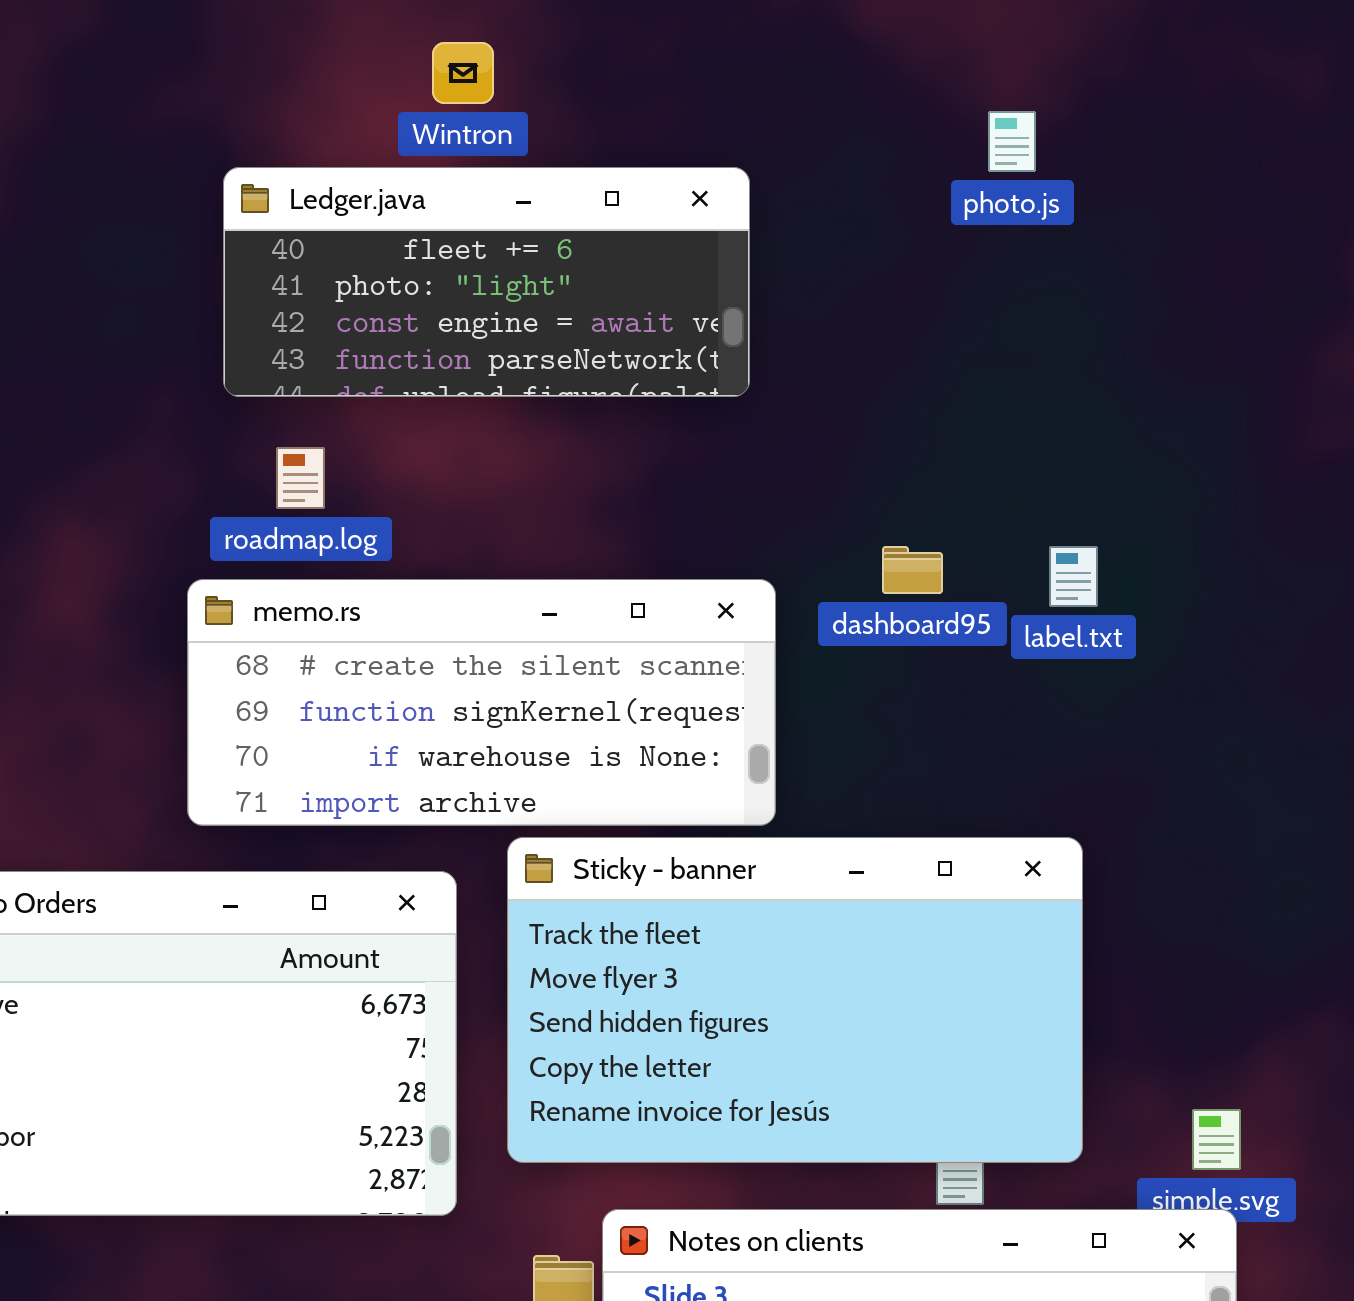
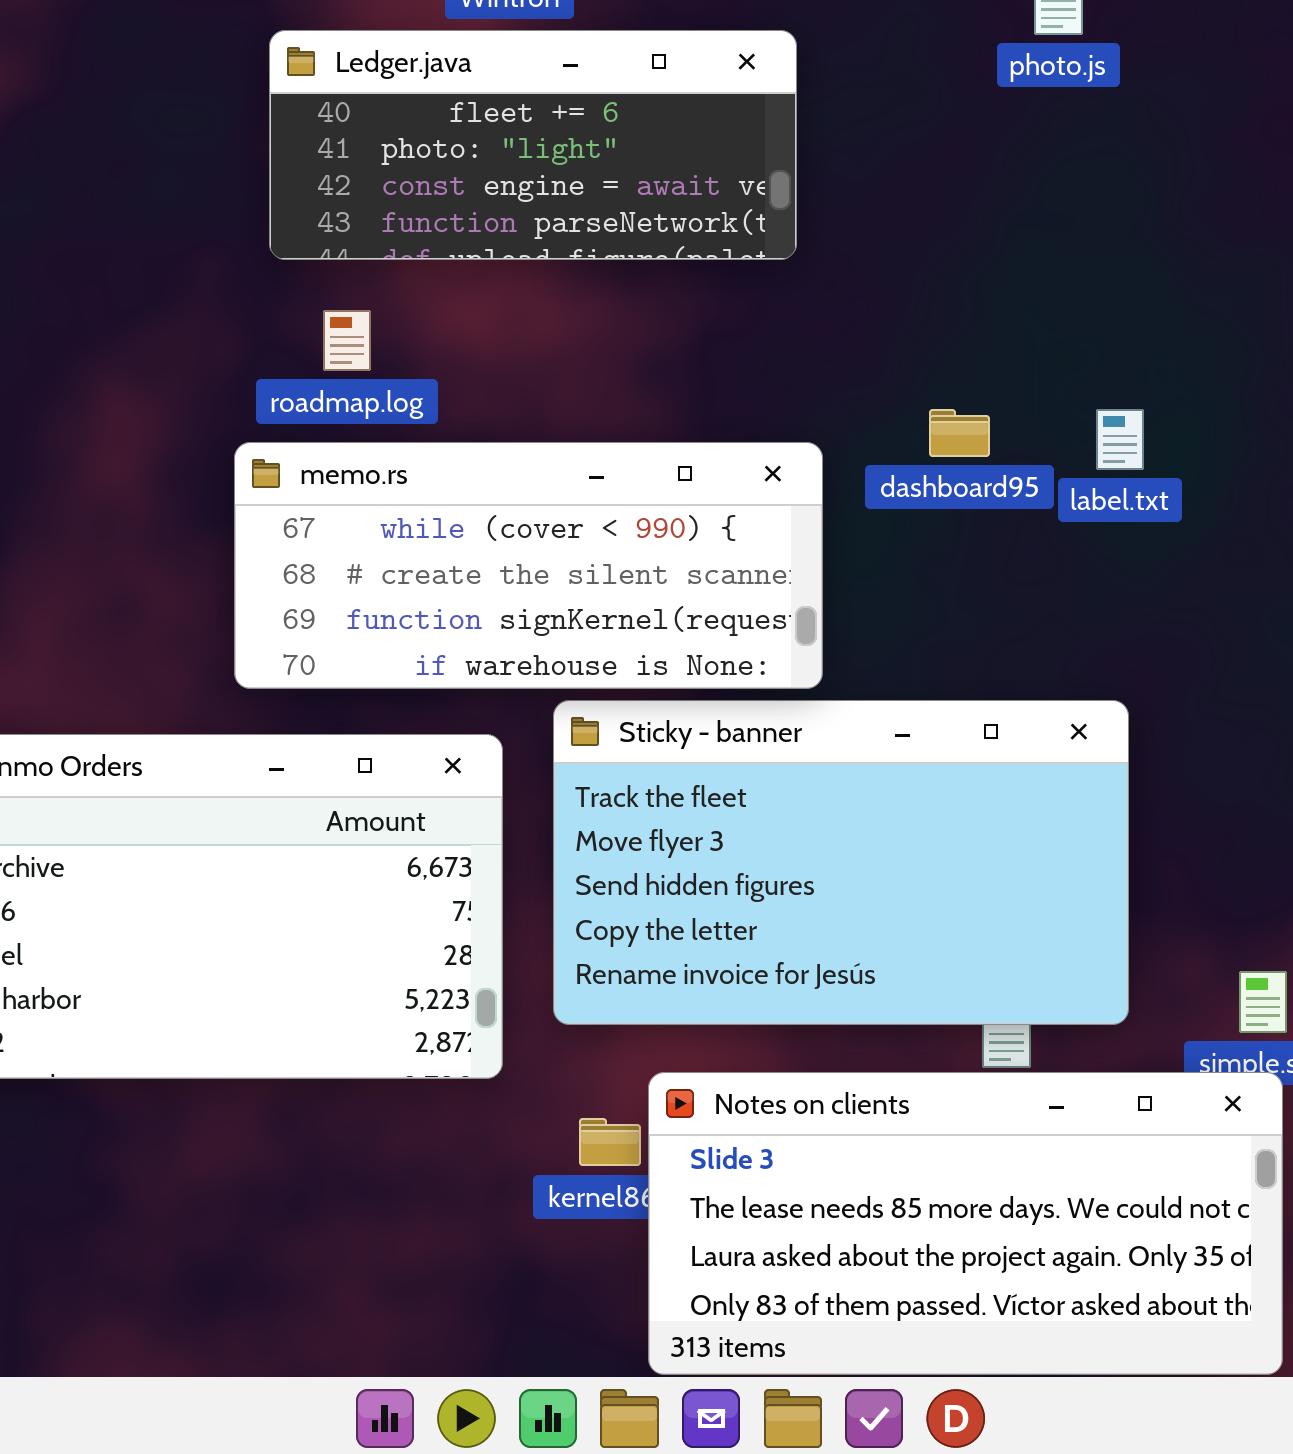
memo.rs: [187,579,776,826] -> [234,442,823,689], scrolled up 1 row

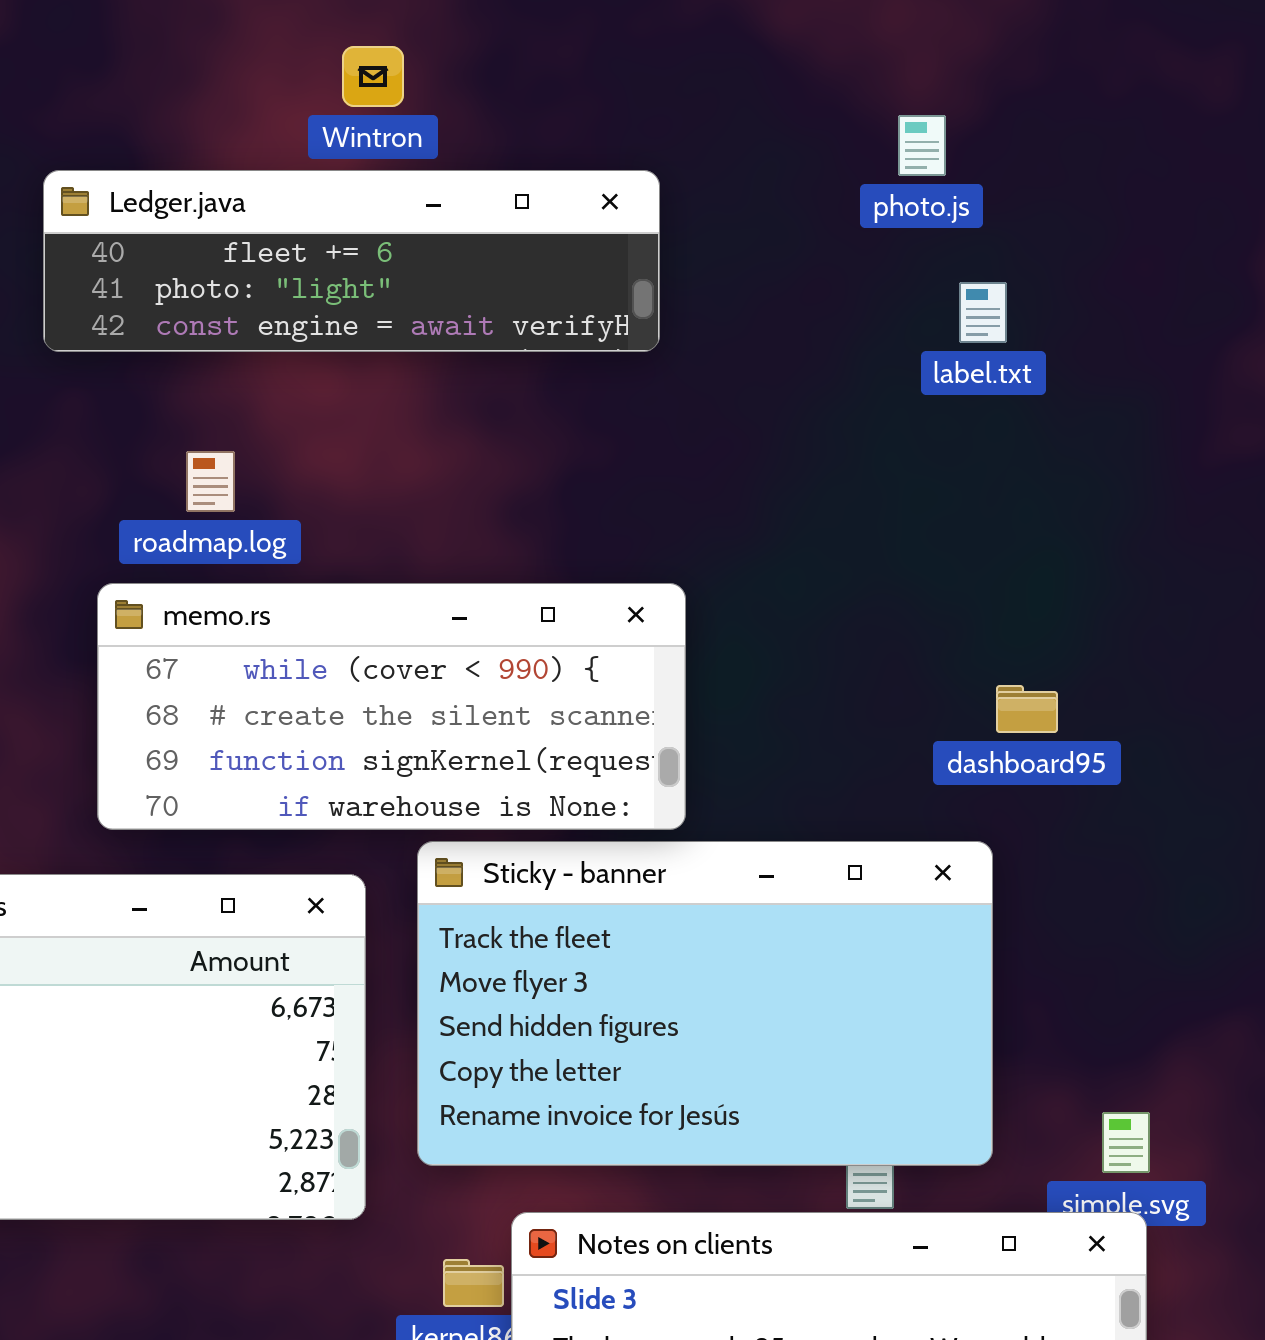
Ledger.java: [269,30,797,260] -> [43,170,660,352], resized
dashboard95: [929,409,990,457] -> [996,685,1058,733], moved
label.txt: [1096,409,1144,470] -> [959,282,1007,343], moved

